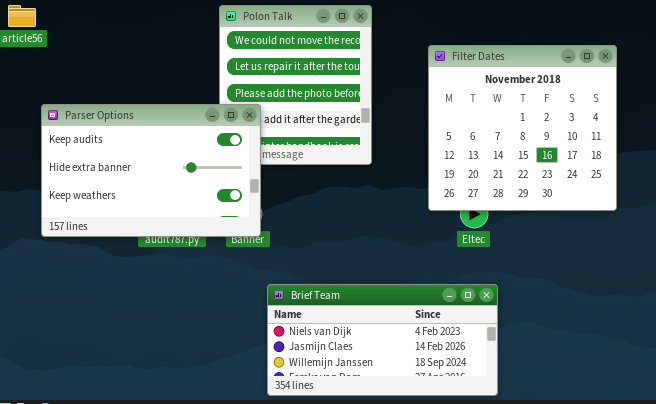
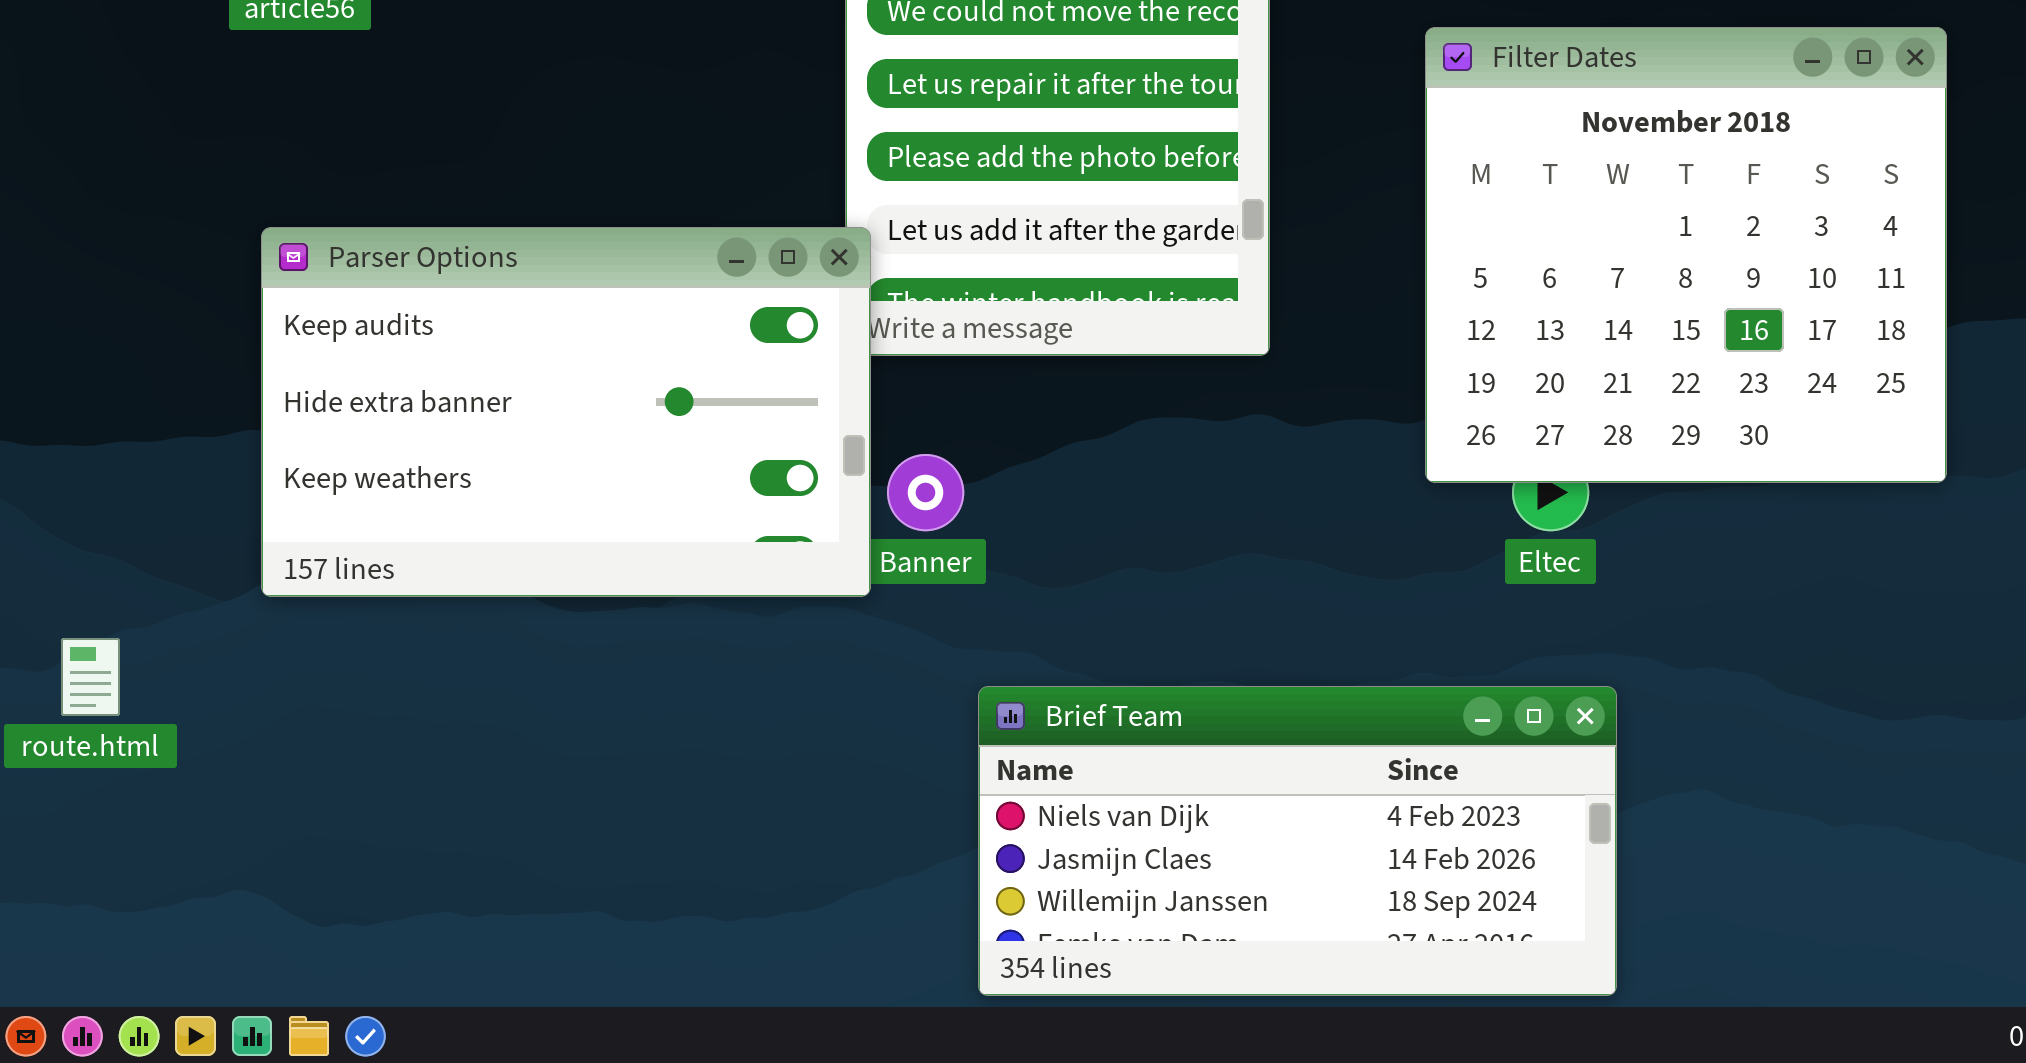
Parser Options: [41,104,261,237] -> [261,227,871,597], moved

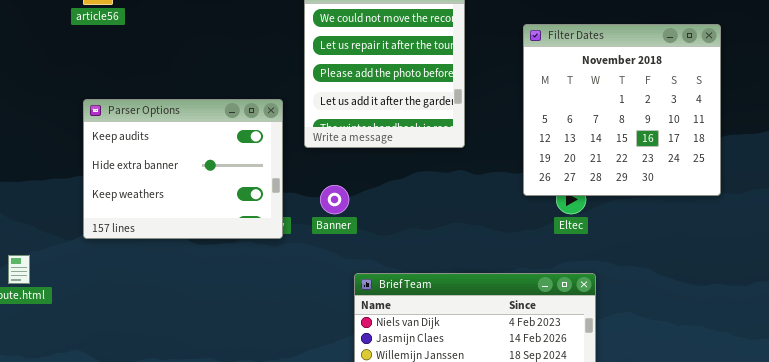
Parser Options: [261,227,871,597] -> [83,99,283,239], resized

